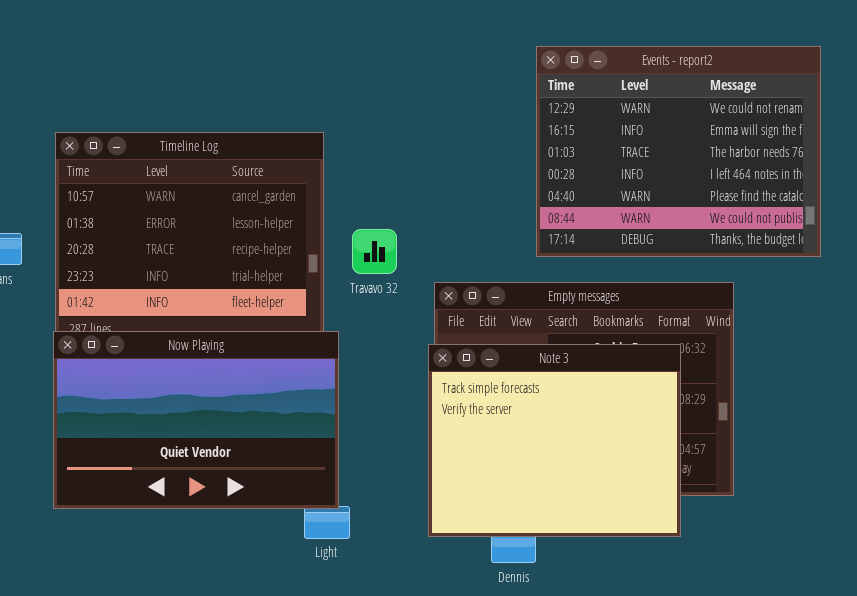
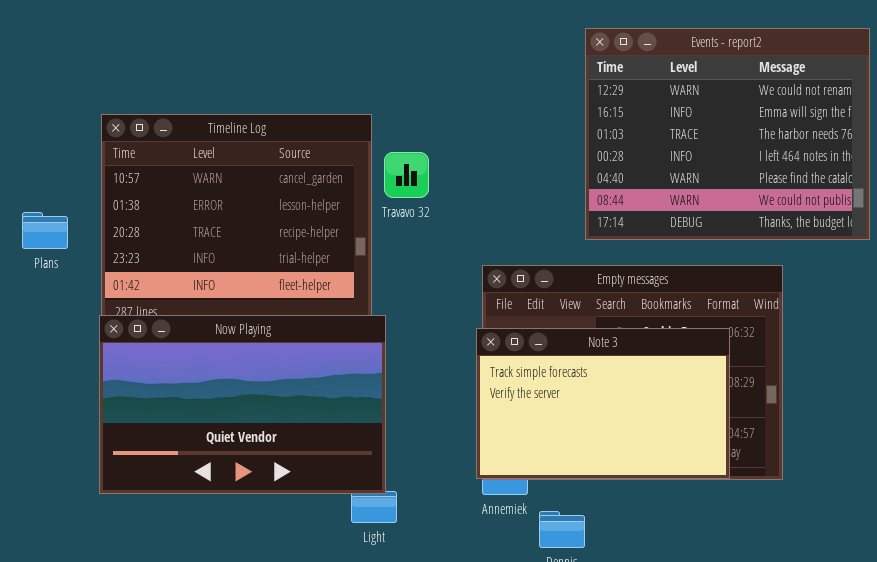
Travavo 32: [352,229,397,274] -> [384,152,429,198], moved
Note 3: [428,344,681,537] -> [476,328,730,479], resized

